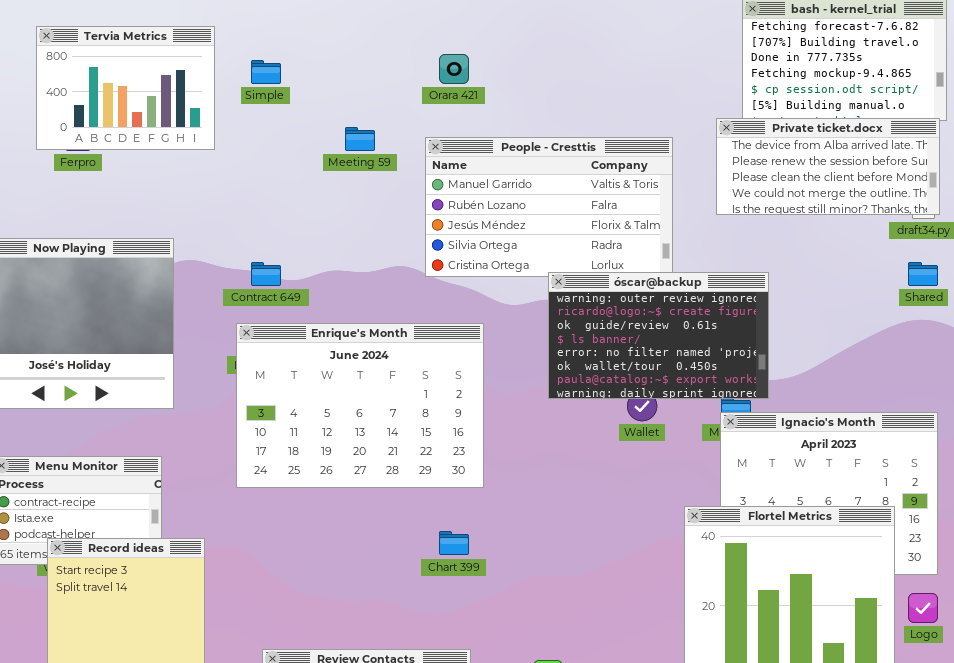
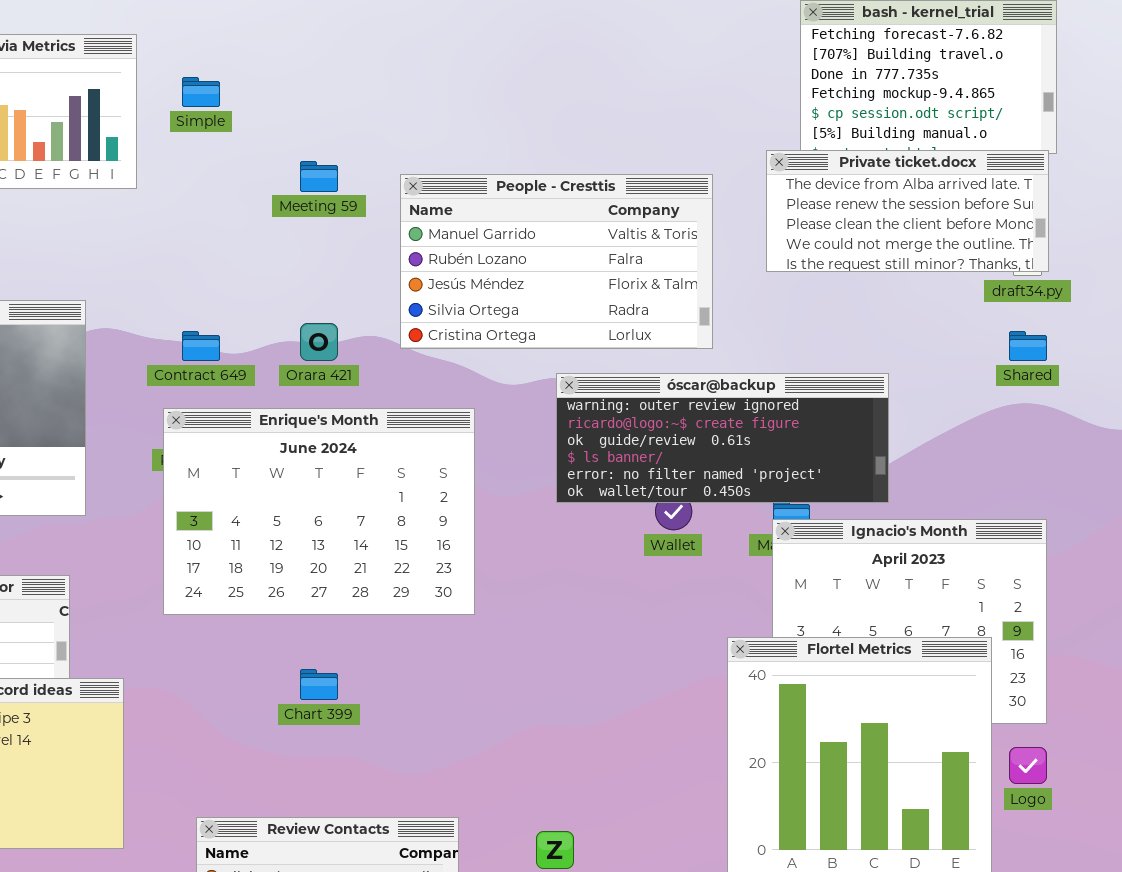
Orara 421: [439,54,469,84] -> [300,323,338,361], moved
óscar@backup: [548,272,769,399] -> [556,373,889,503], resized
Chart 399: [439,531,469,555] -> [300,669,338,700], moved

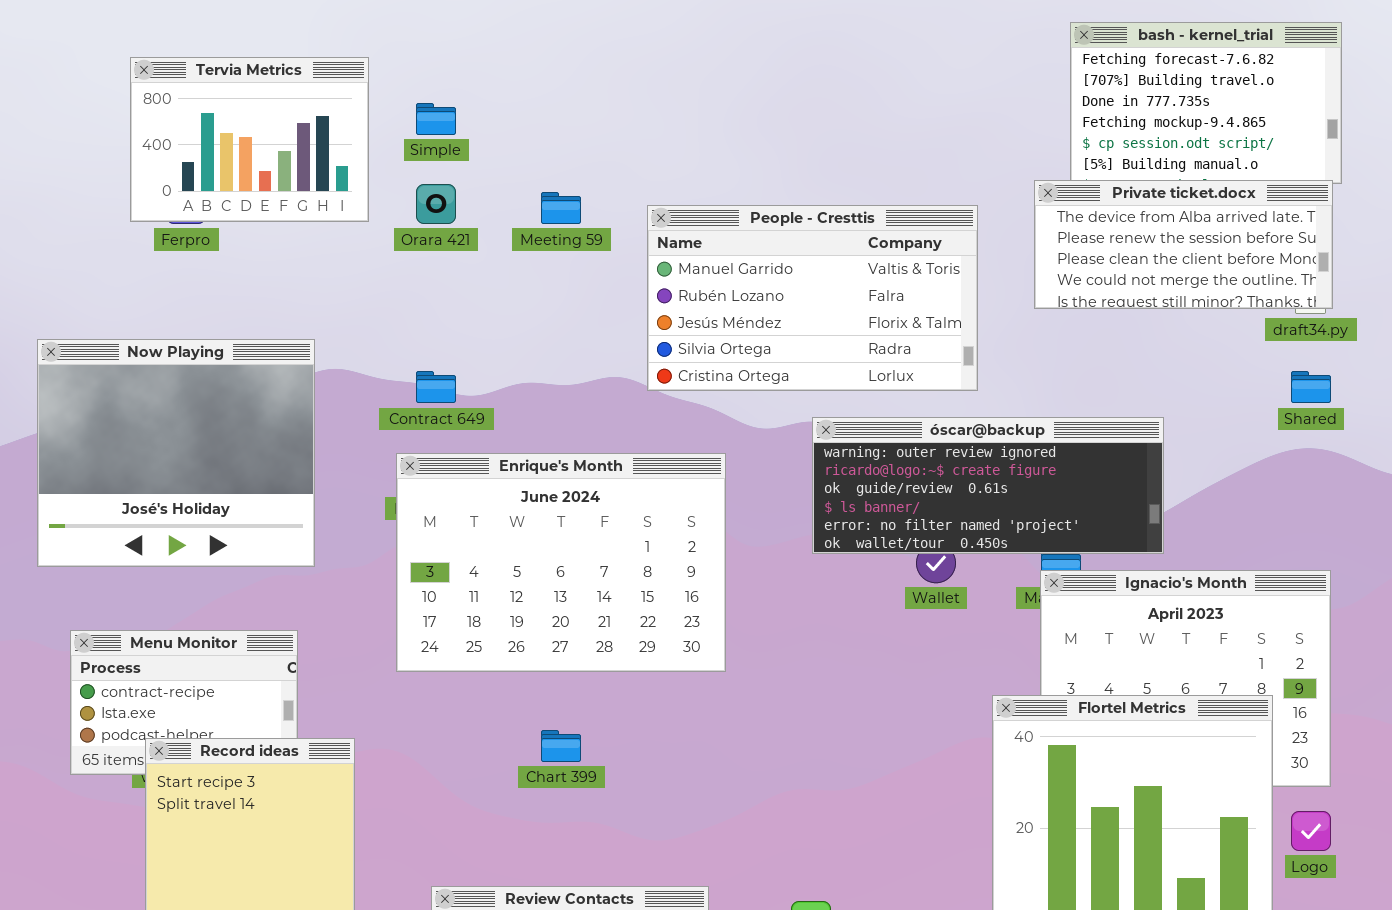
Orara 421: [300,323,338,361] -> [416,184,456,224], moved

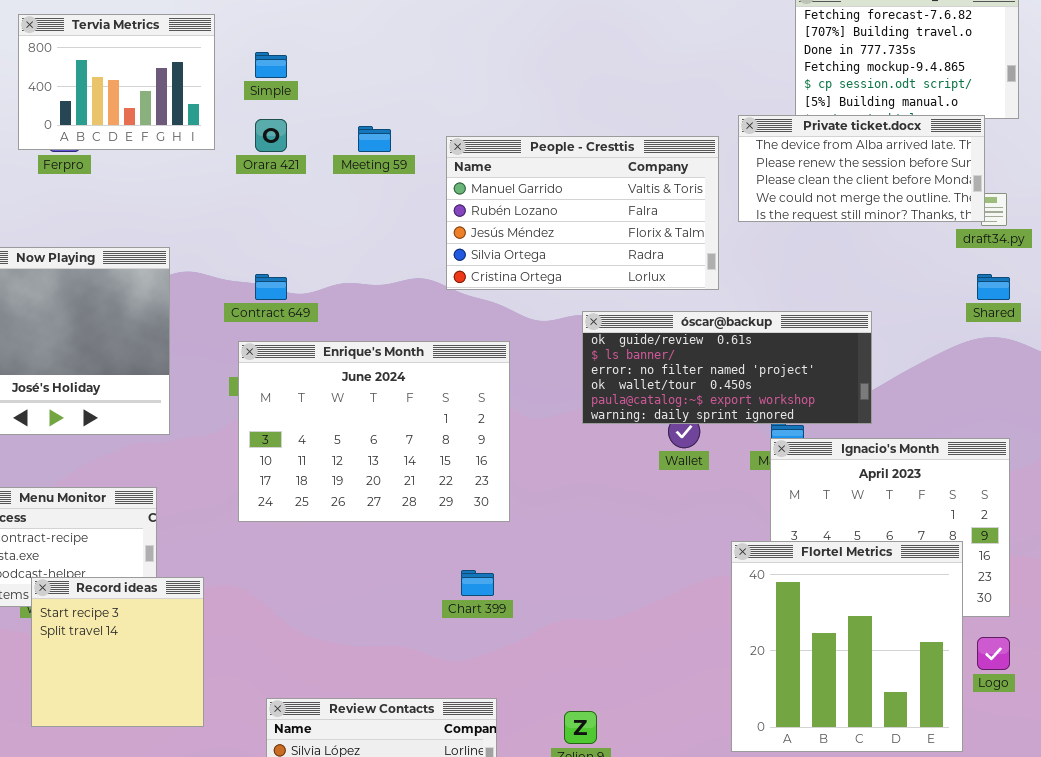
Private ticket.docx: [1034,180,1333,309] -> [738,115,985,222], moved
óscar@backup: [812,417,1164,554] -> [582,311,872,424], scrolled down 2 rows
Chart 399: [541,730,581,762] -> [461,570,494,596], moved

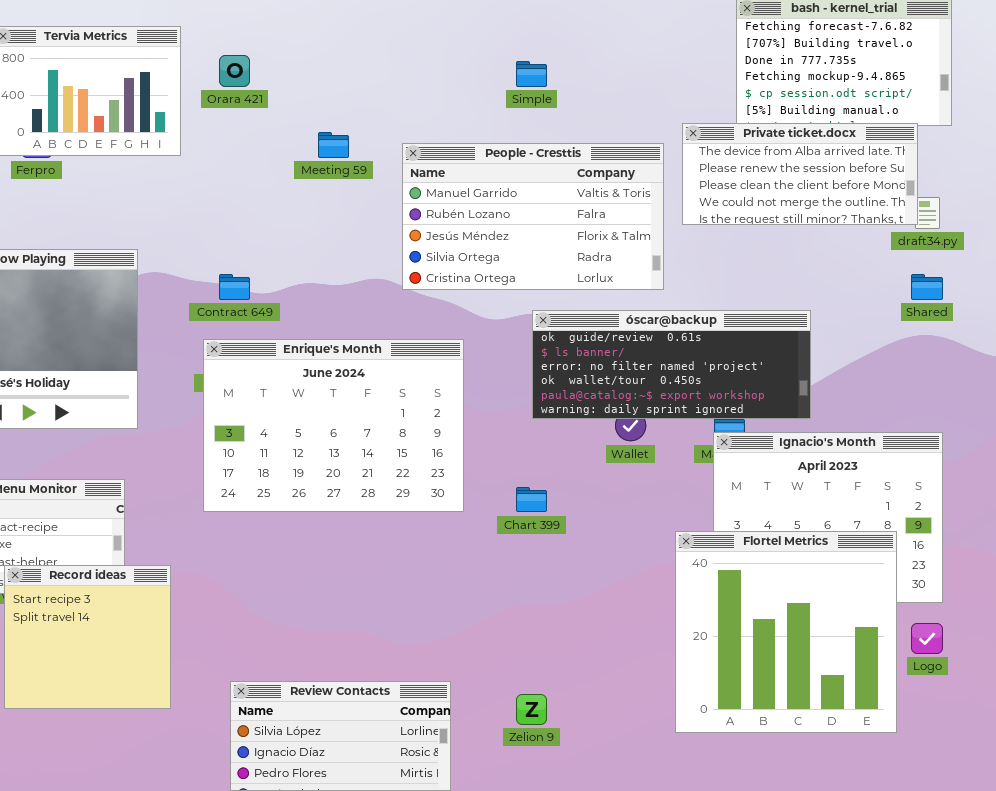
Simple: [255,52,287,78] -> [516,61,547,87], moved
Orara 421: [255,119,287,152] -> [219,55,250,87], moved
Chart 399: [461,570,494,596] -> [516,487,547,512], moved

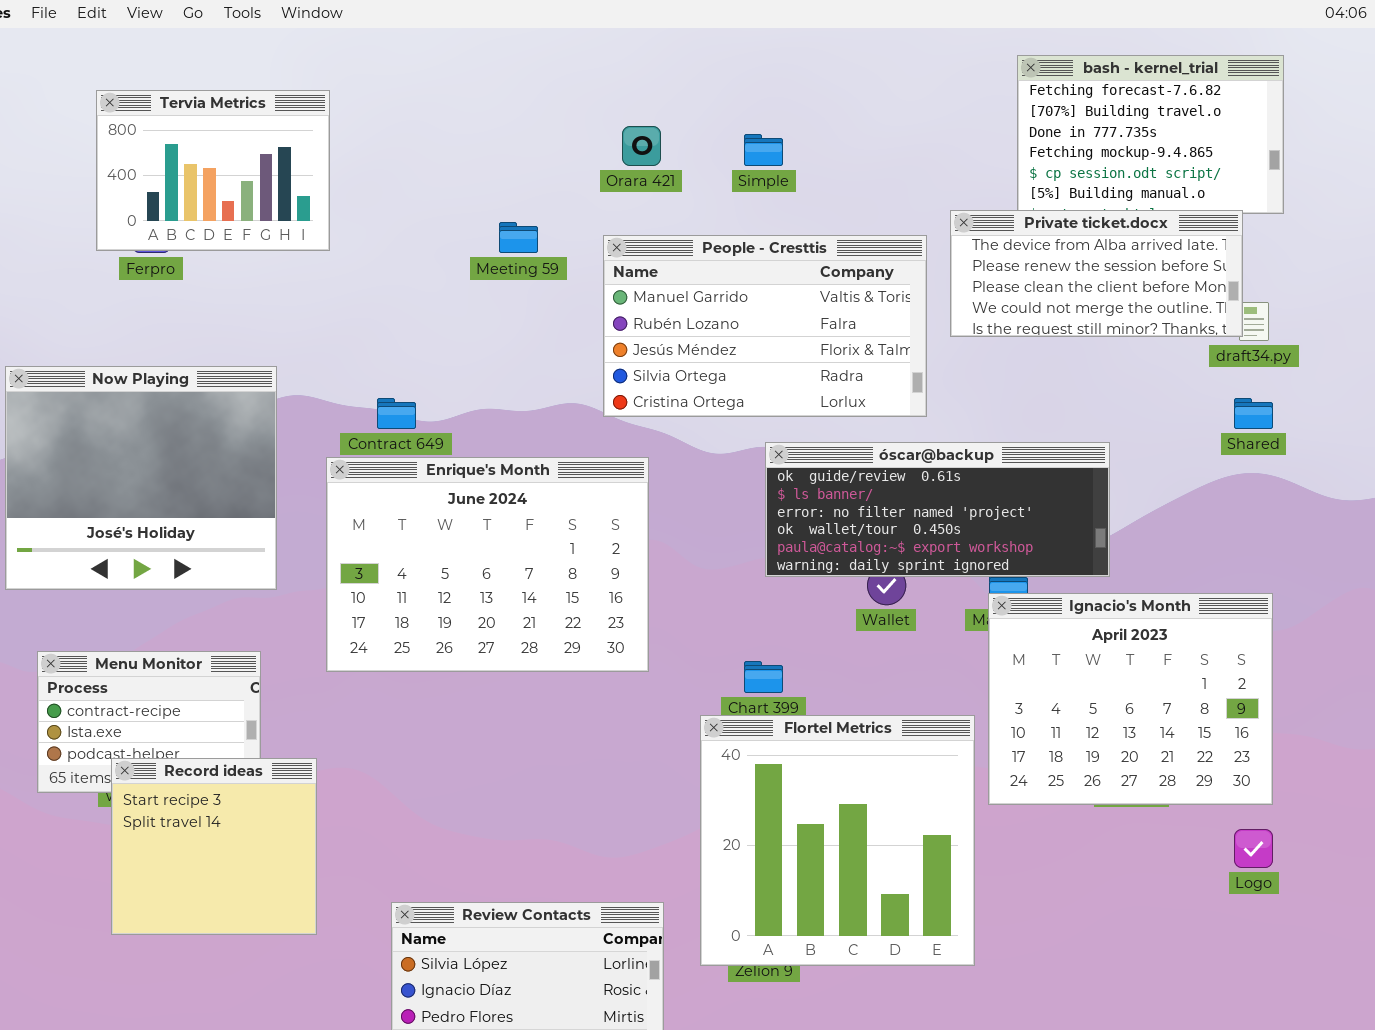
Orara 421: [219,55,250,87] -> [622,126,661,166], moved
Enrique's Month: [203,339,464,512] -> [326,457,649,672], moved
Flortel Metrics: [675,531,897,733] -> [700,715,975,966], moved

